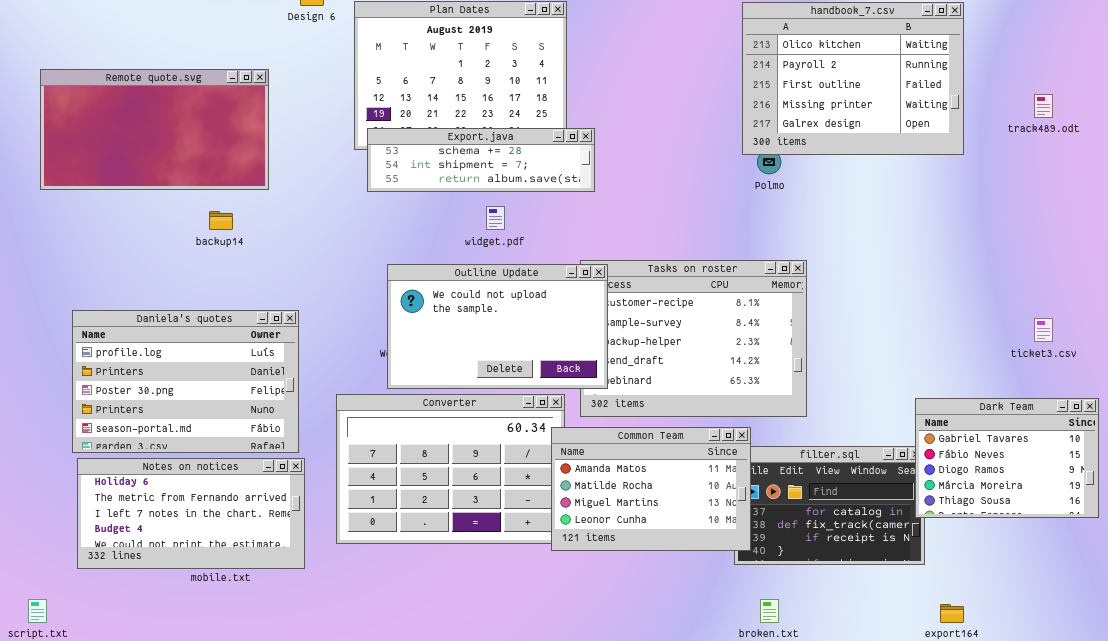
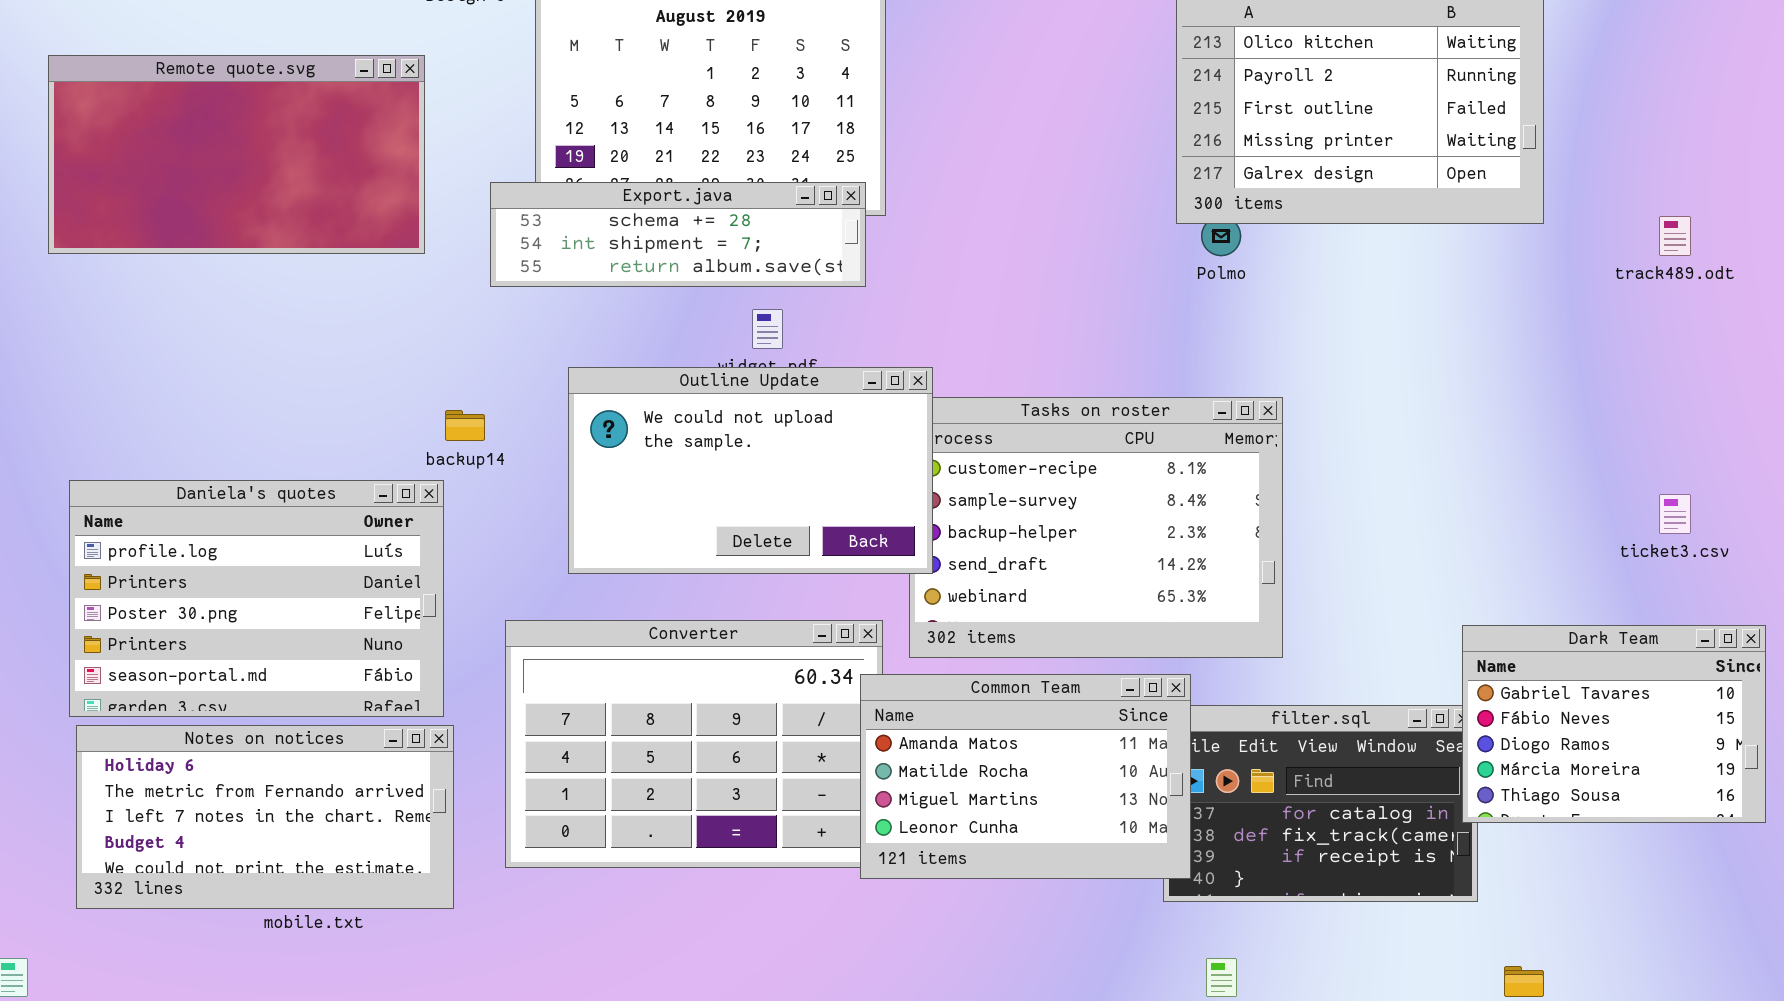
Remote quote.svg: [40,69,269,190] -> [48,55,425,254], moved
track489.odt: [1034,94,1053,118] -> [1659,216,1691,256], moved
Export.java: [367,128,595,192] -> [490,182,866,287], moved
backup14: [209,211,233,230] -> [445,410,485,441], moved
Outline Update: [387,264,608,389] -> [568,367,933,574], moved

